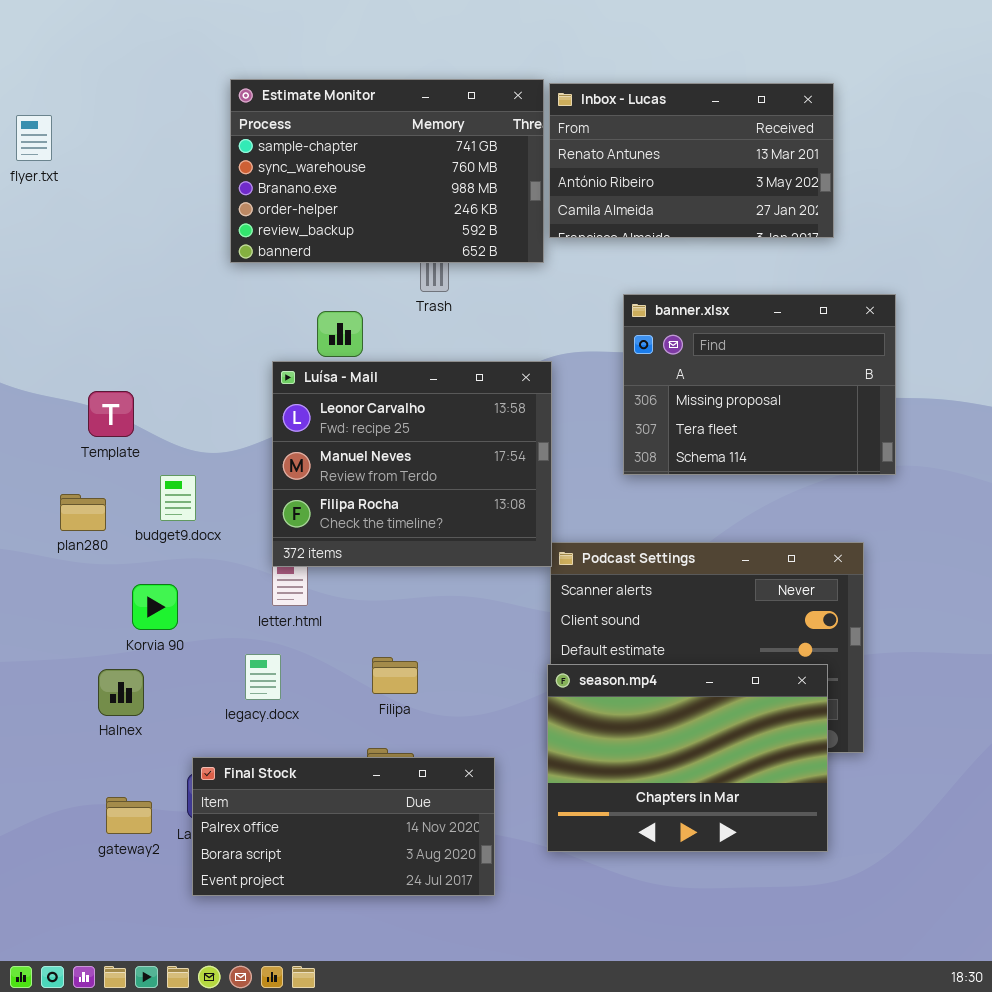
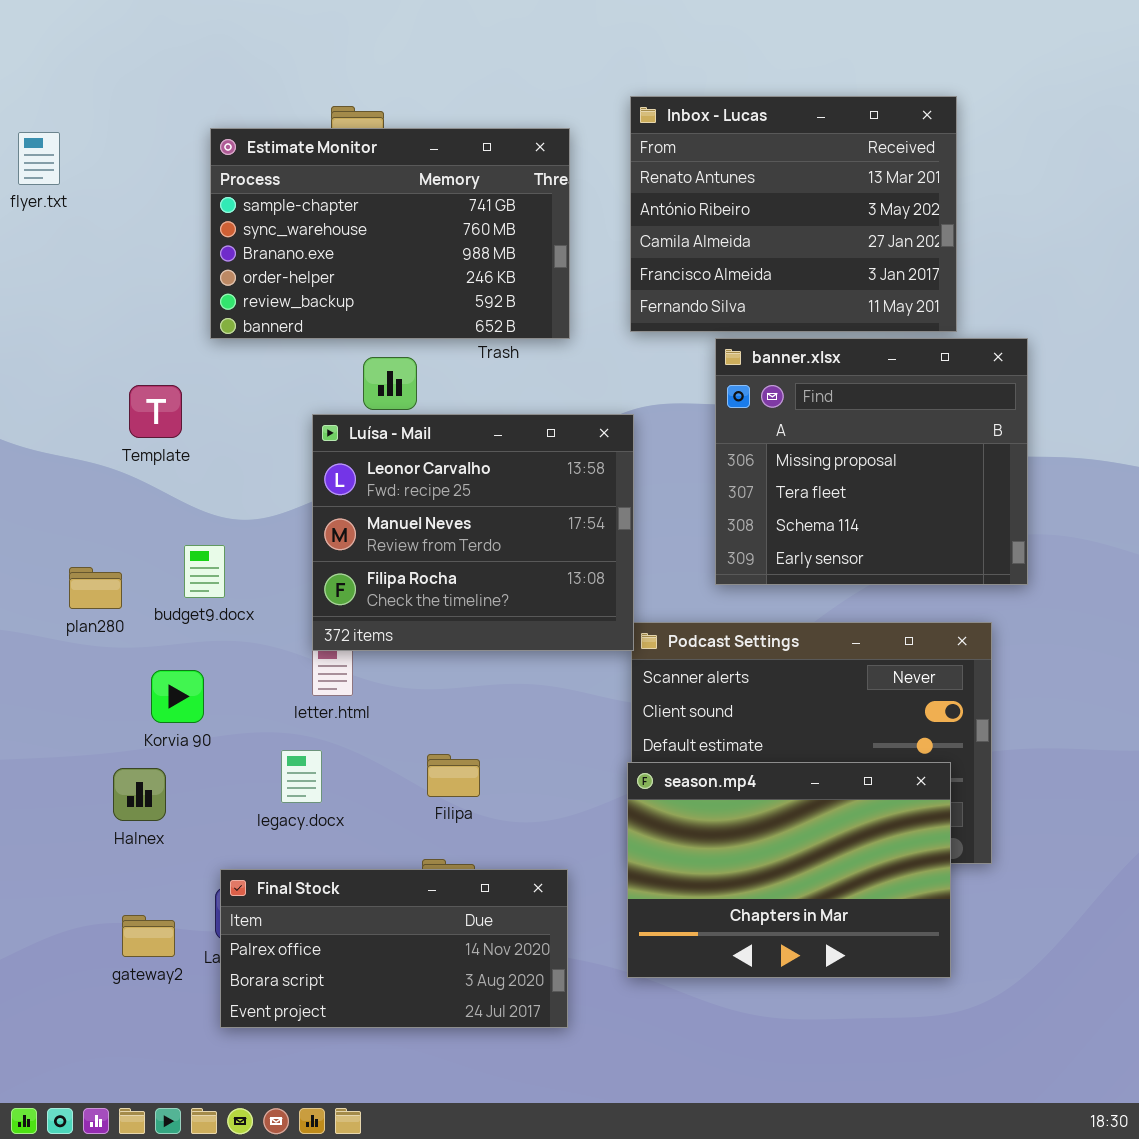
Estimate Monitor: [230,79,544,263] -> [210,128,570,339], moved
Inbox - Lucas: [549,83,834,238] -> [630,96,957,332], resized
banner.xlsx: [623,294,896,475] -> [715,338,1028,585], resized
Template: [88,391,134,437] -> [129,385,182,438], moved

